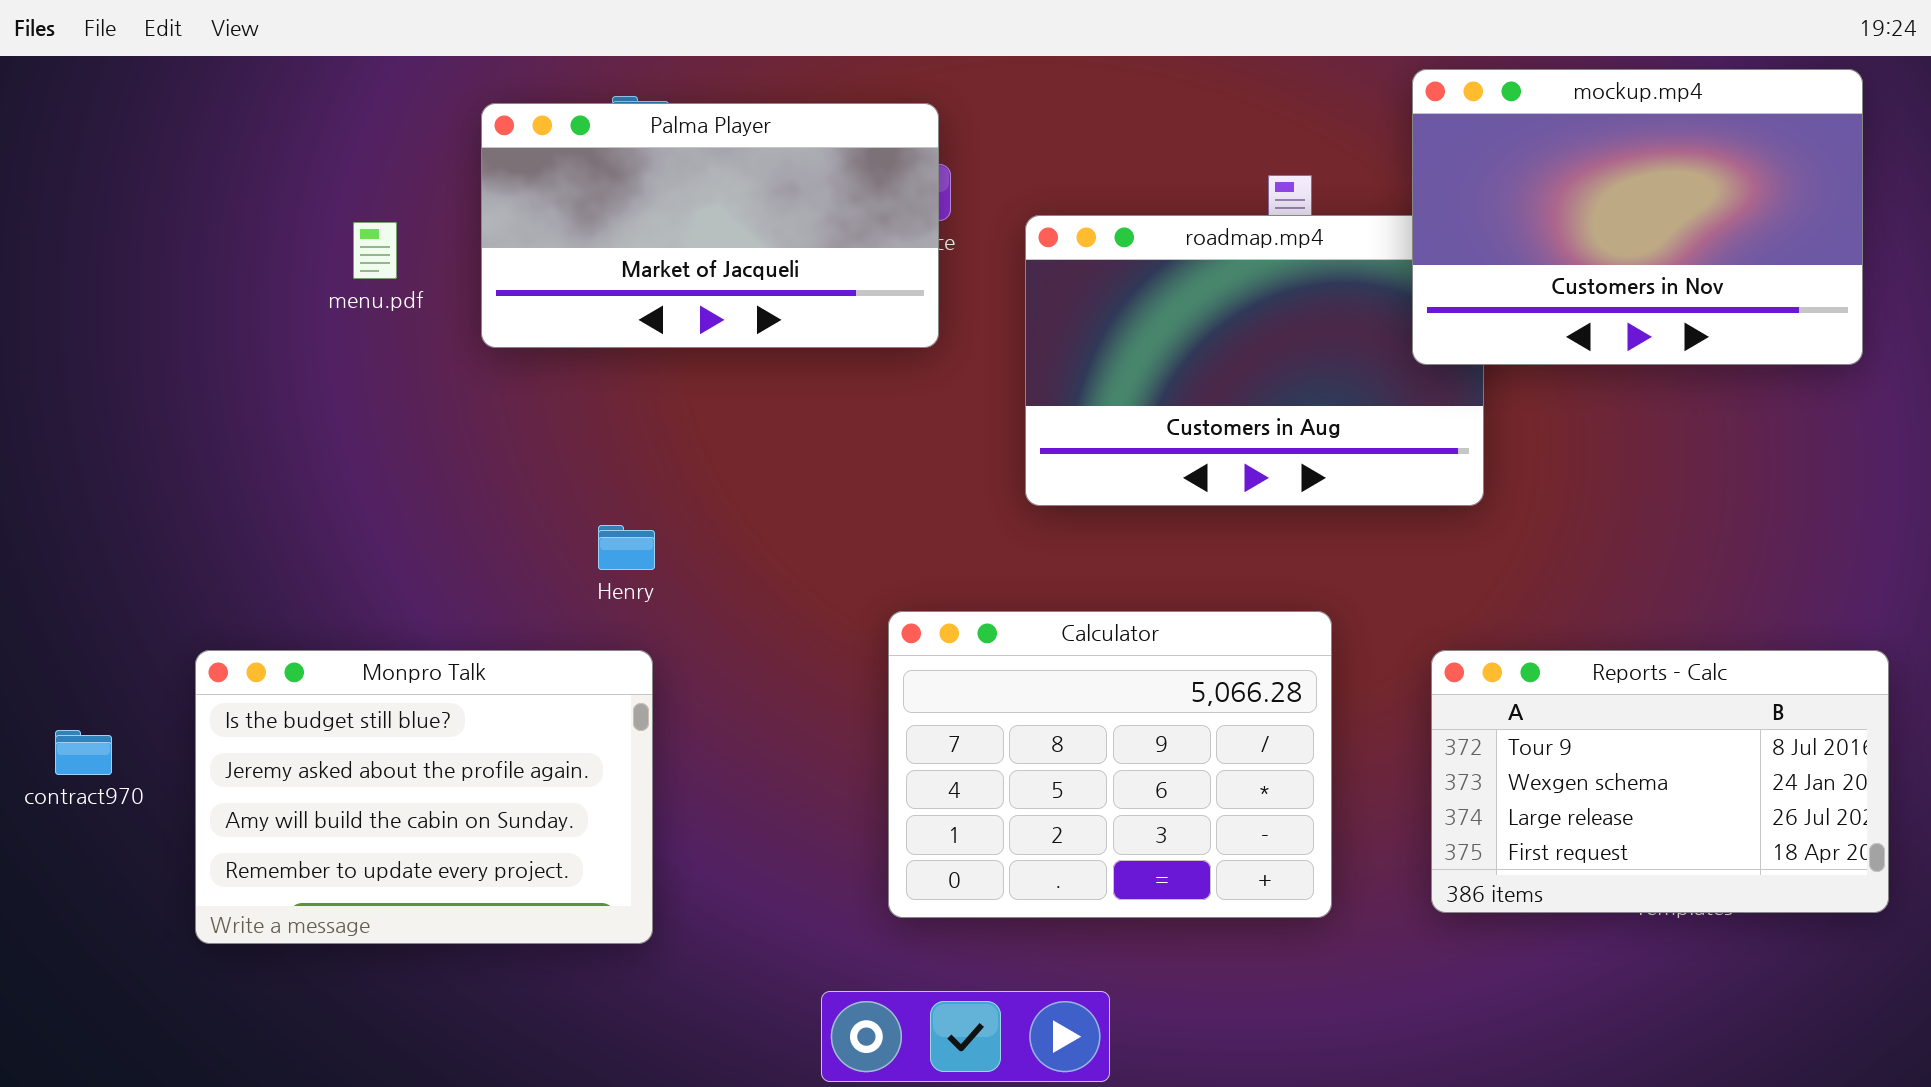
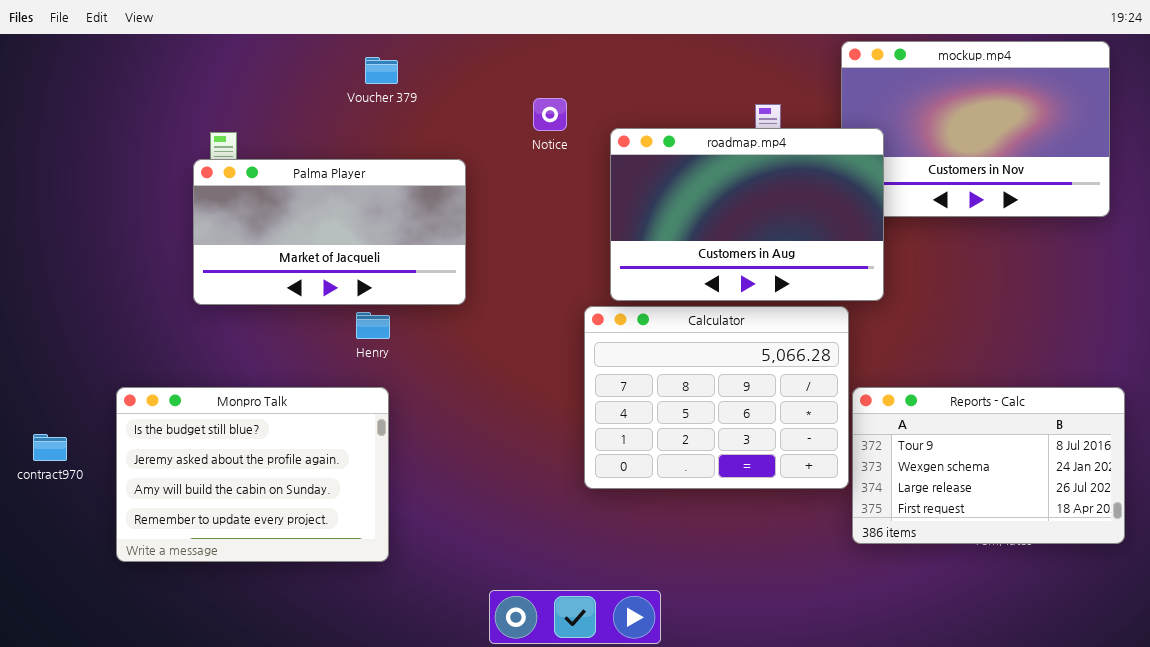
Palma Player: [481,103,939,348] -> [193,159,466,305], moved
roadmap.mp4: [1025,215,1484,506] -> [610,128,884,301], raised
Calculator: [888,611,1332,918] -> [584,306,849,489], moved

